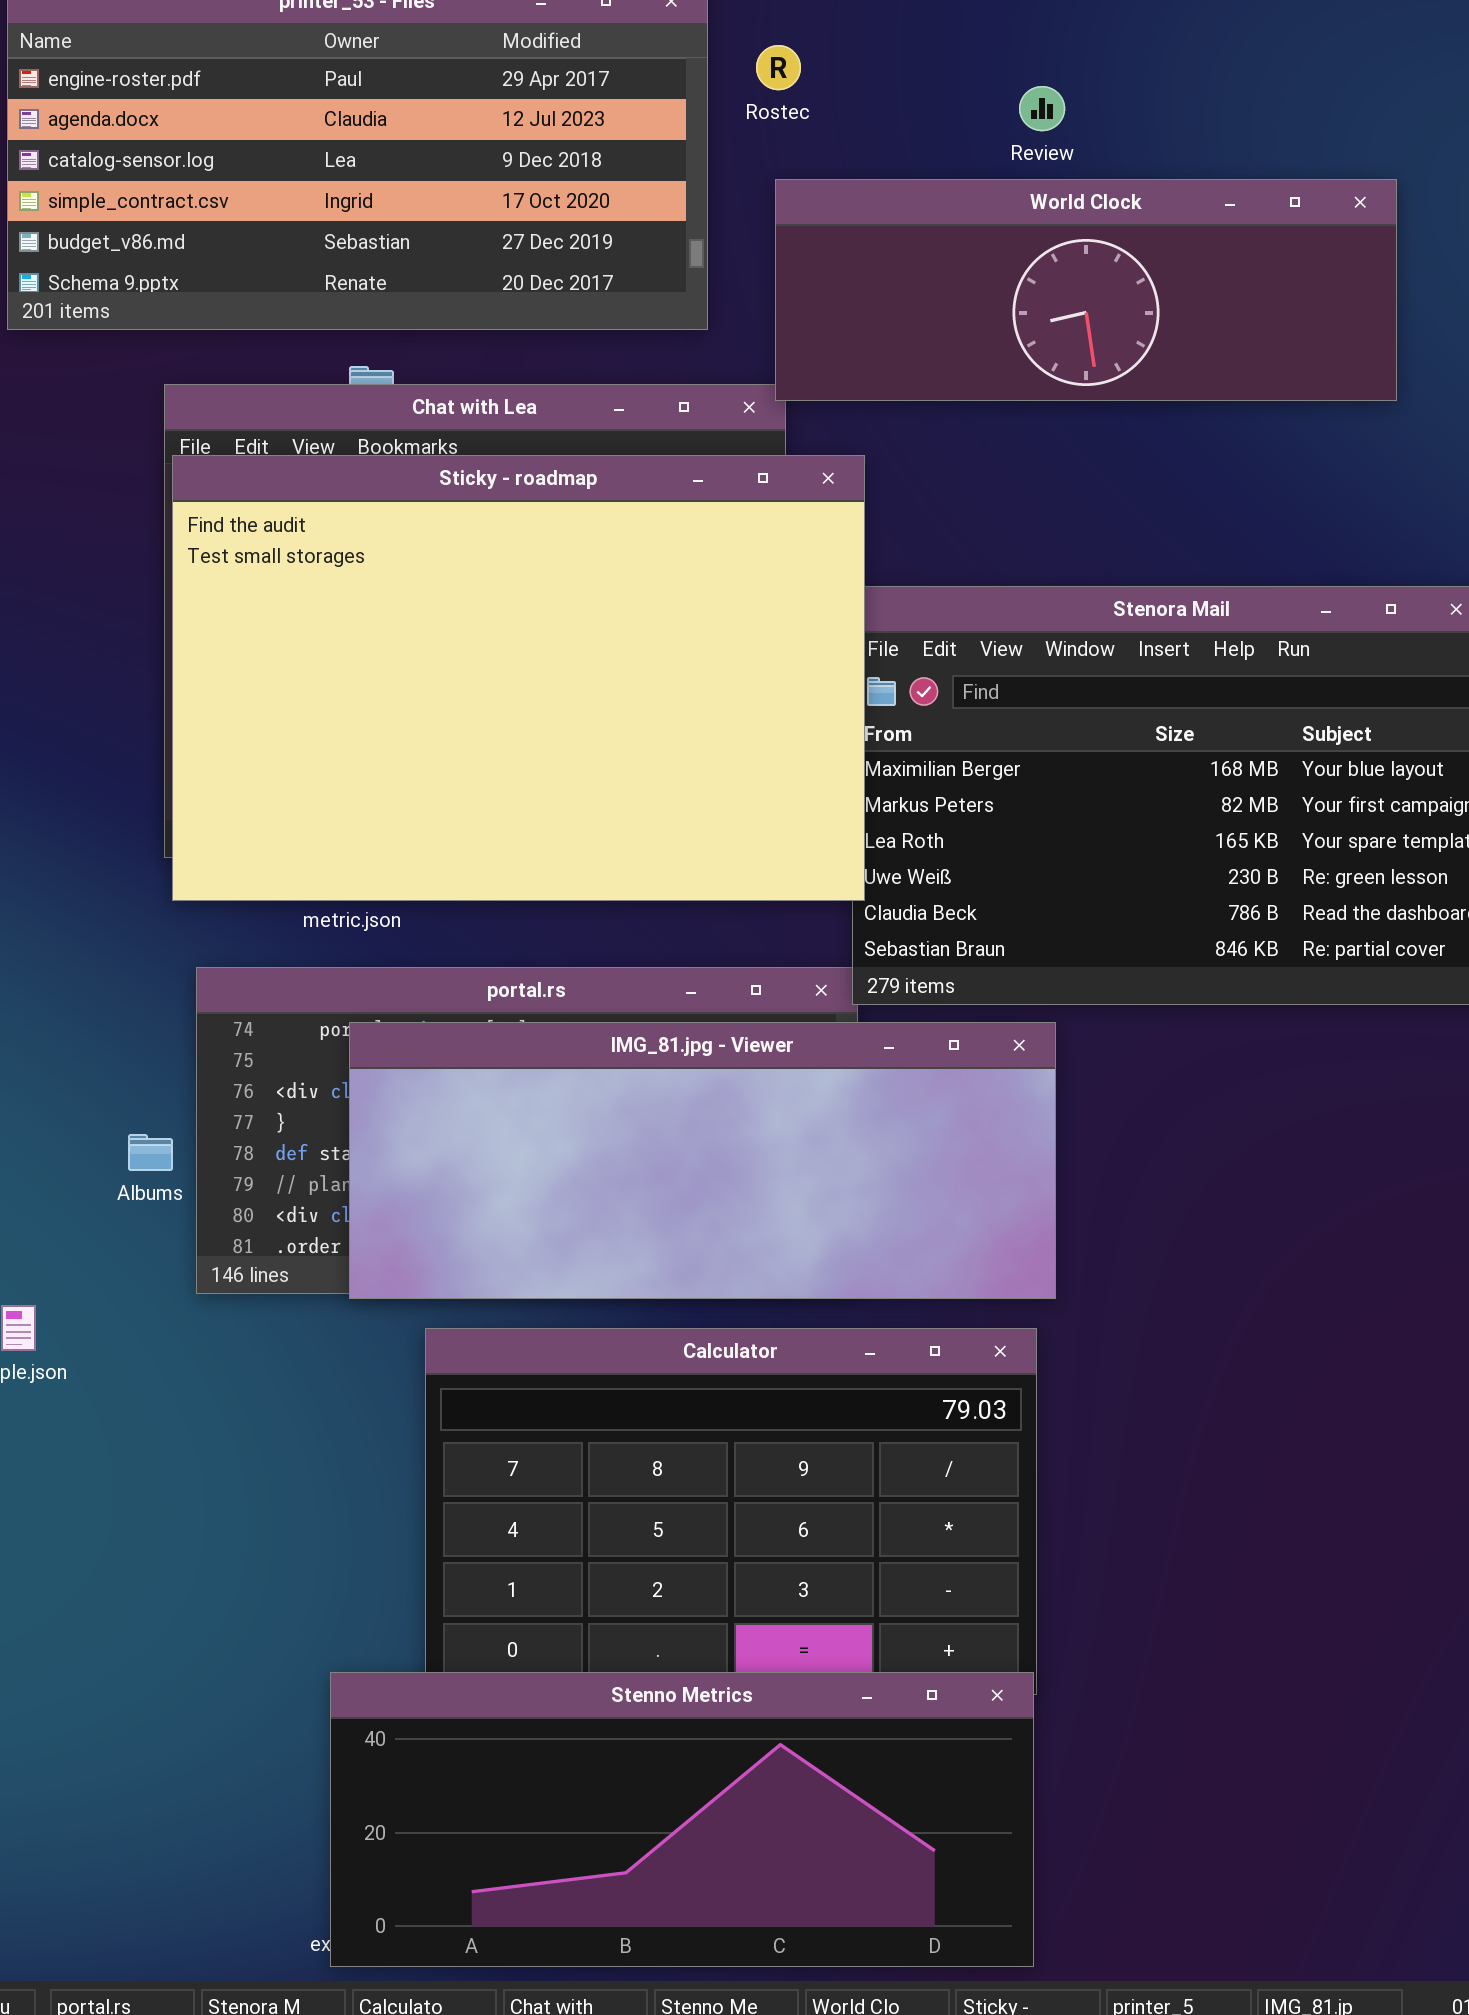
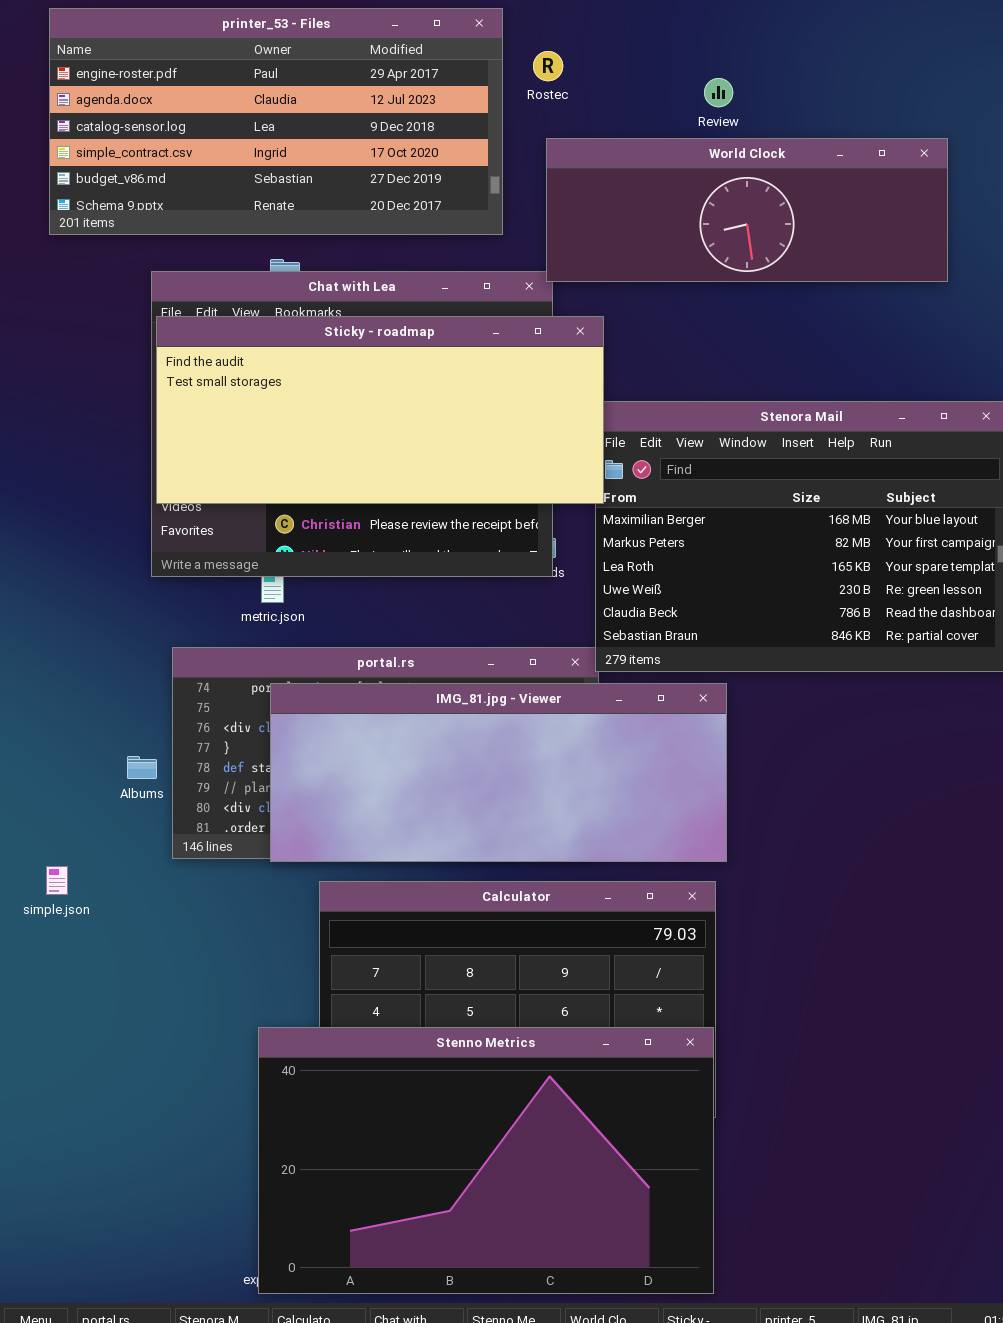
Sticky - roadmap: [172,455,865,901] -> [156,316,604,504], resized
Stenno Metrics: [330,1672,1034,1967] -> [258,1027,714,1294], resized

